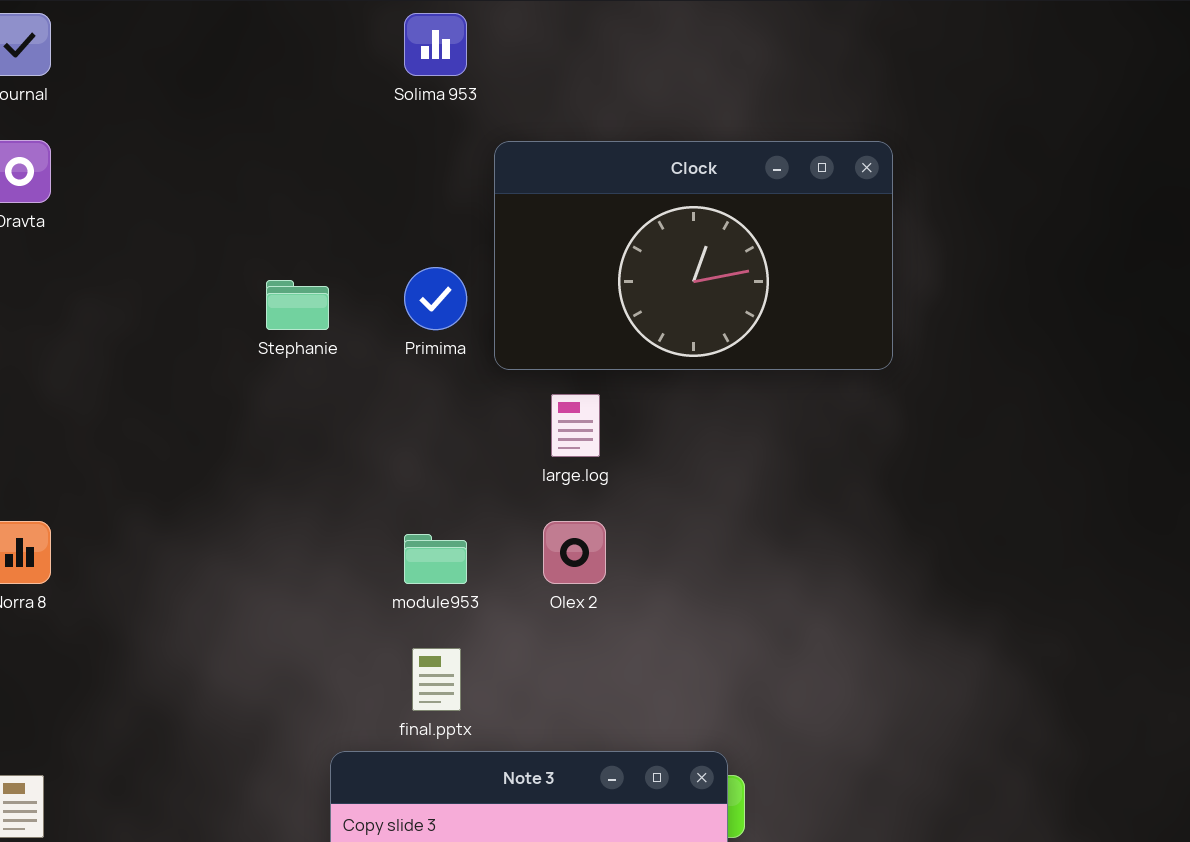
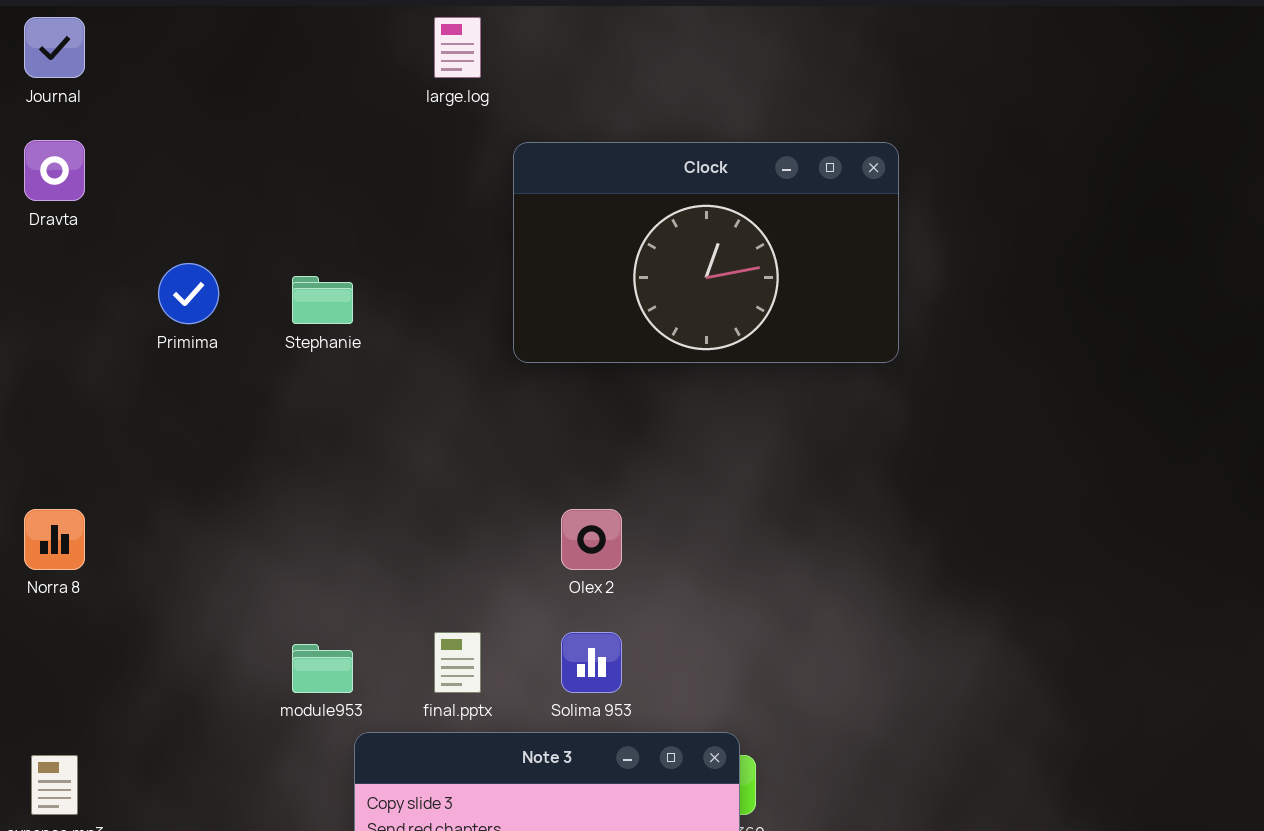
Solima 953: [404,13,467,76] -> [561,632,622,693], moved
Primima: [404,267,467,330] -> [158,263,219,324], moved
large.log: [551,394,600,457] -> [434,17,481,78], moved
module953: [404,534,467,584] -> [292,644,353,693], moved

